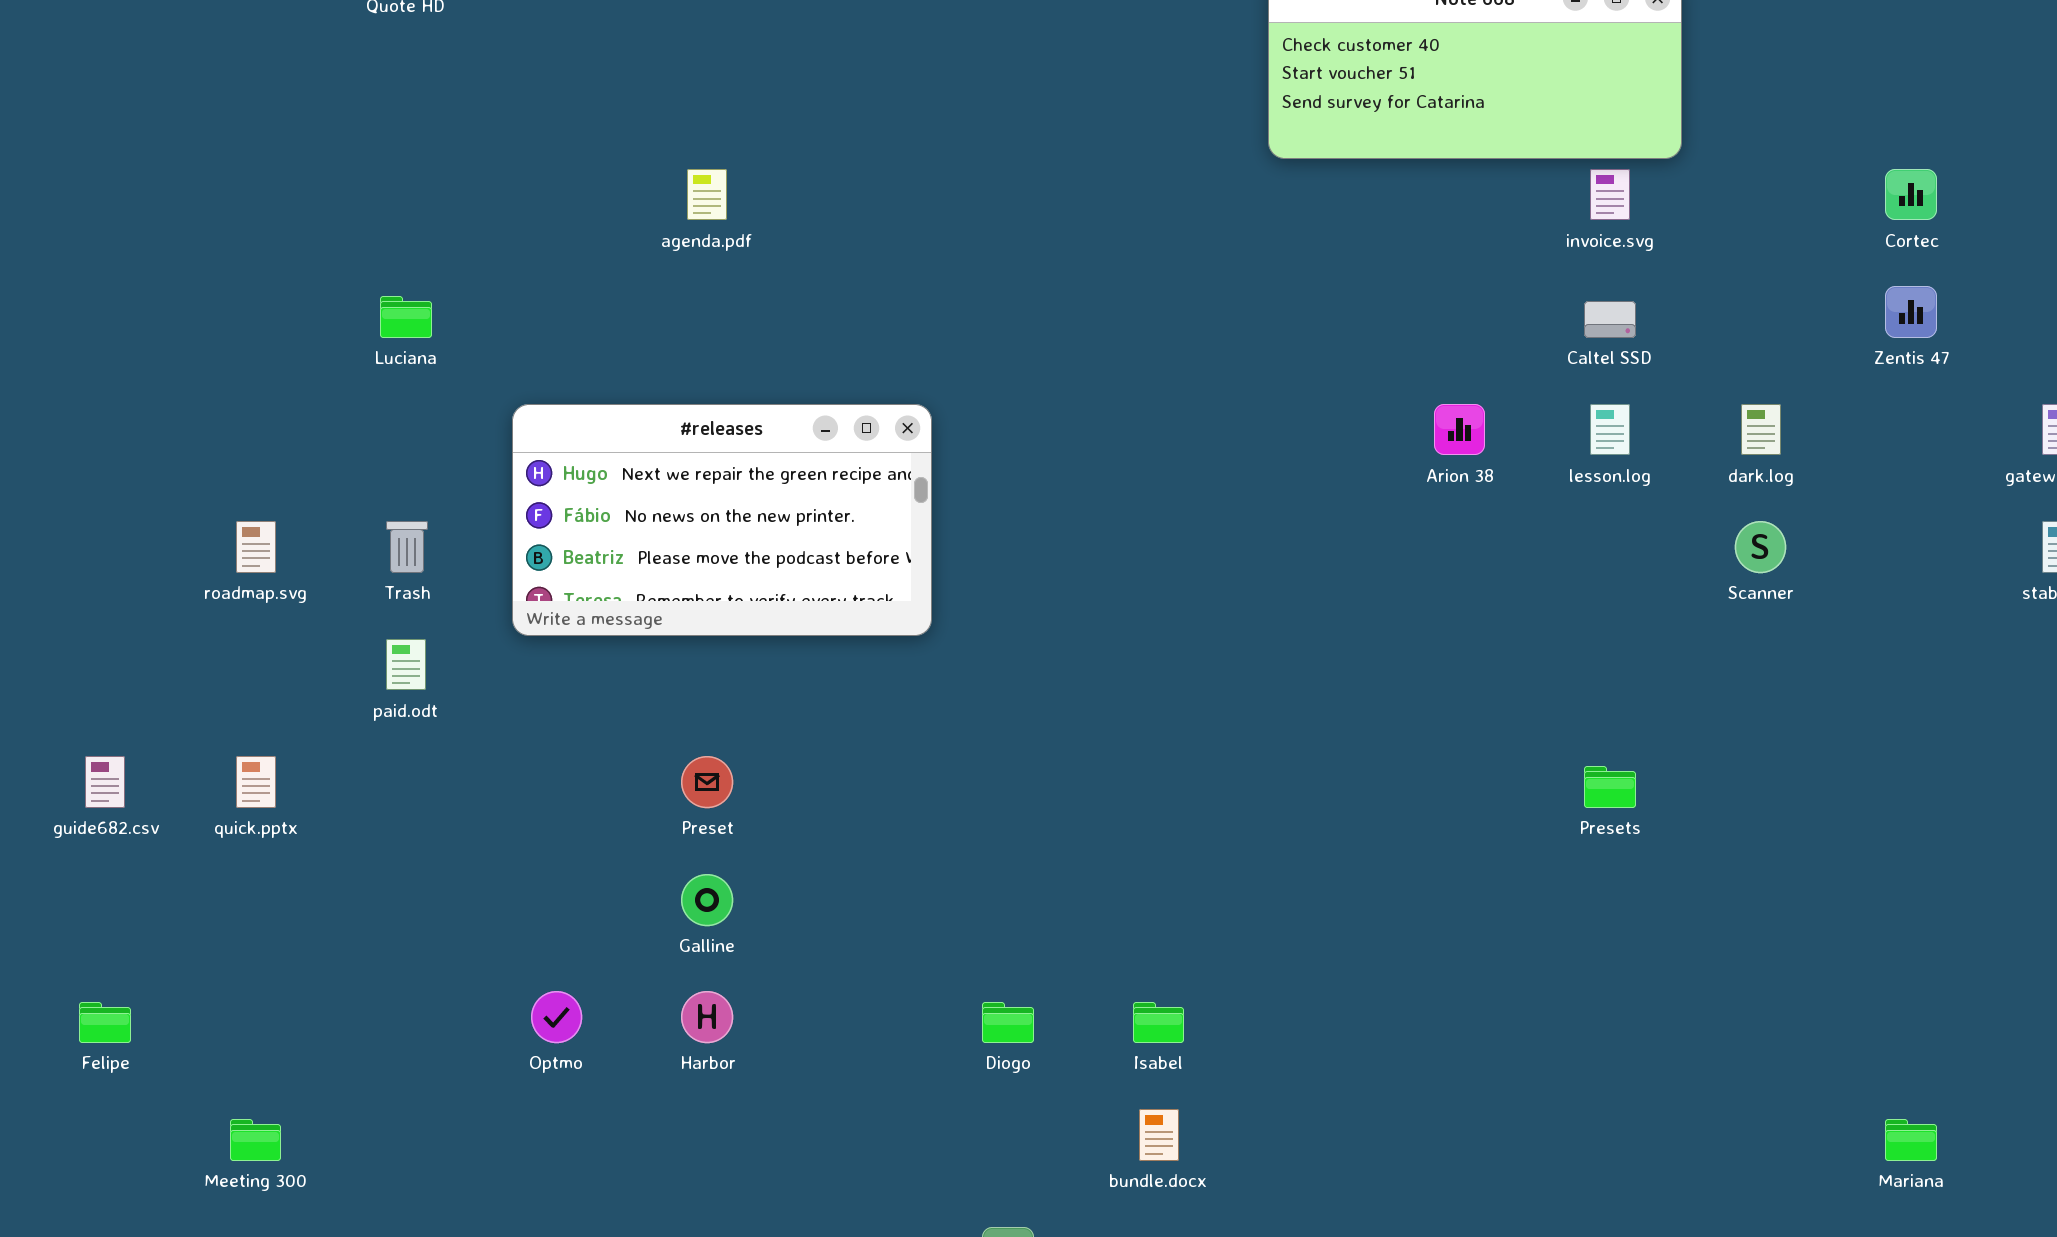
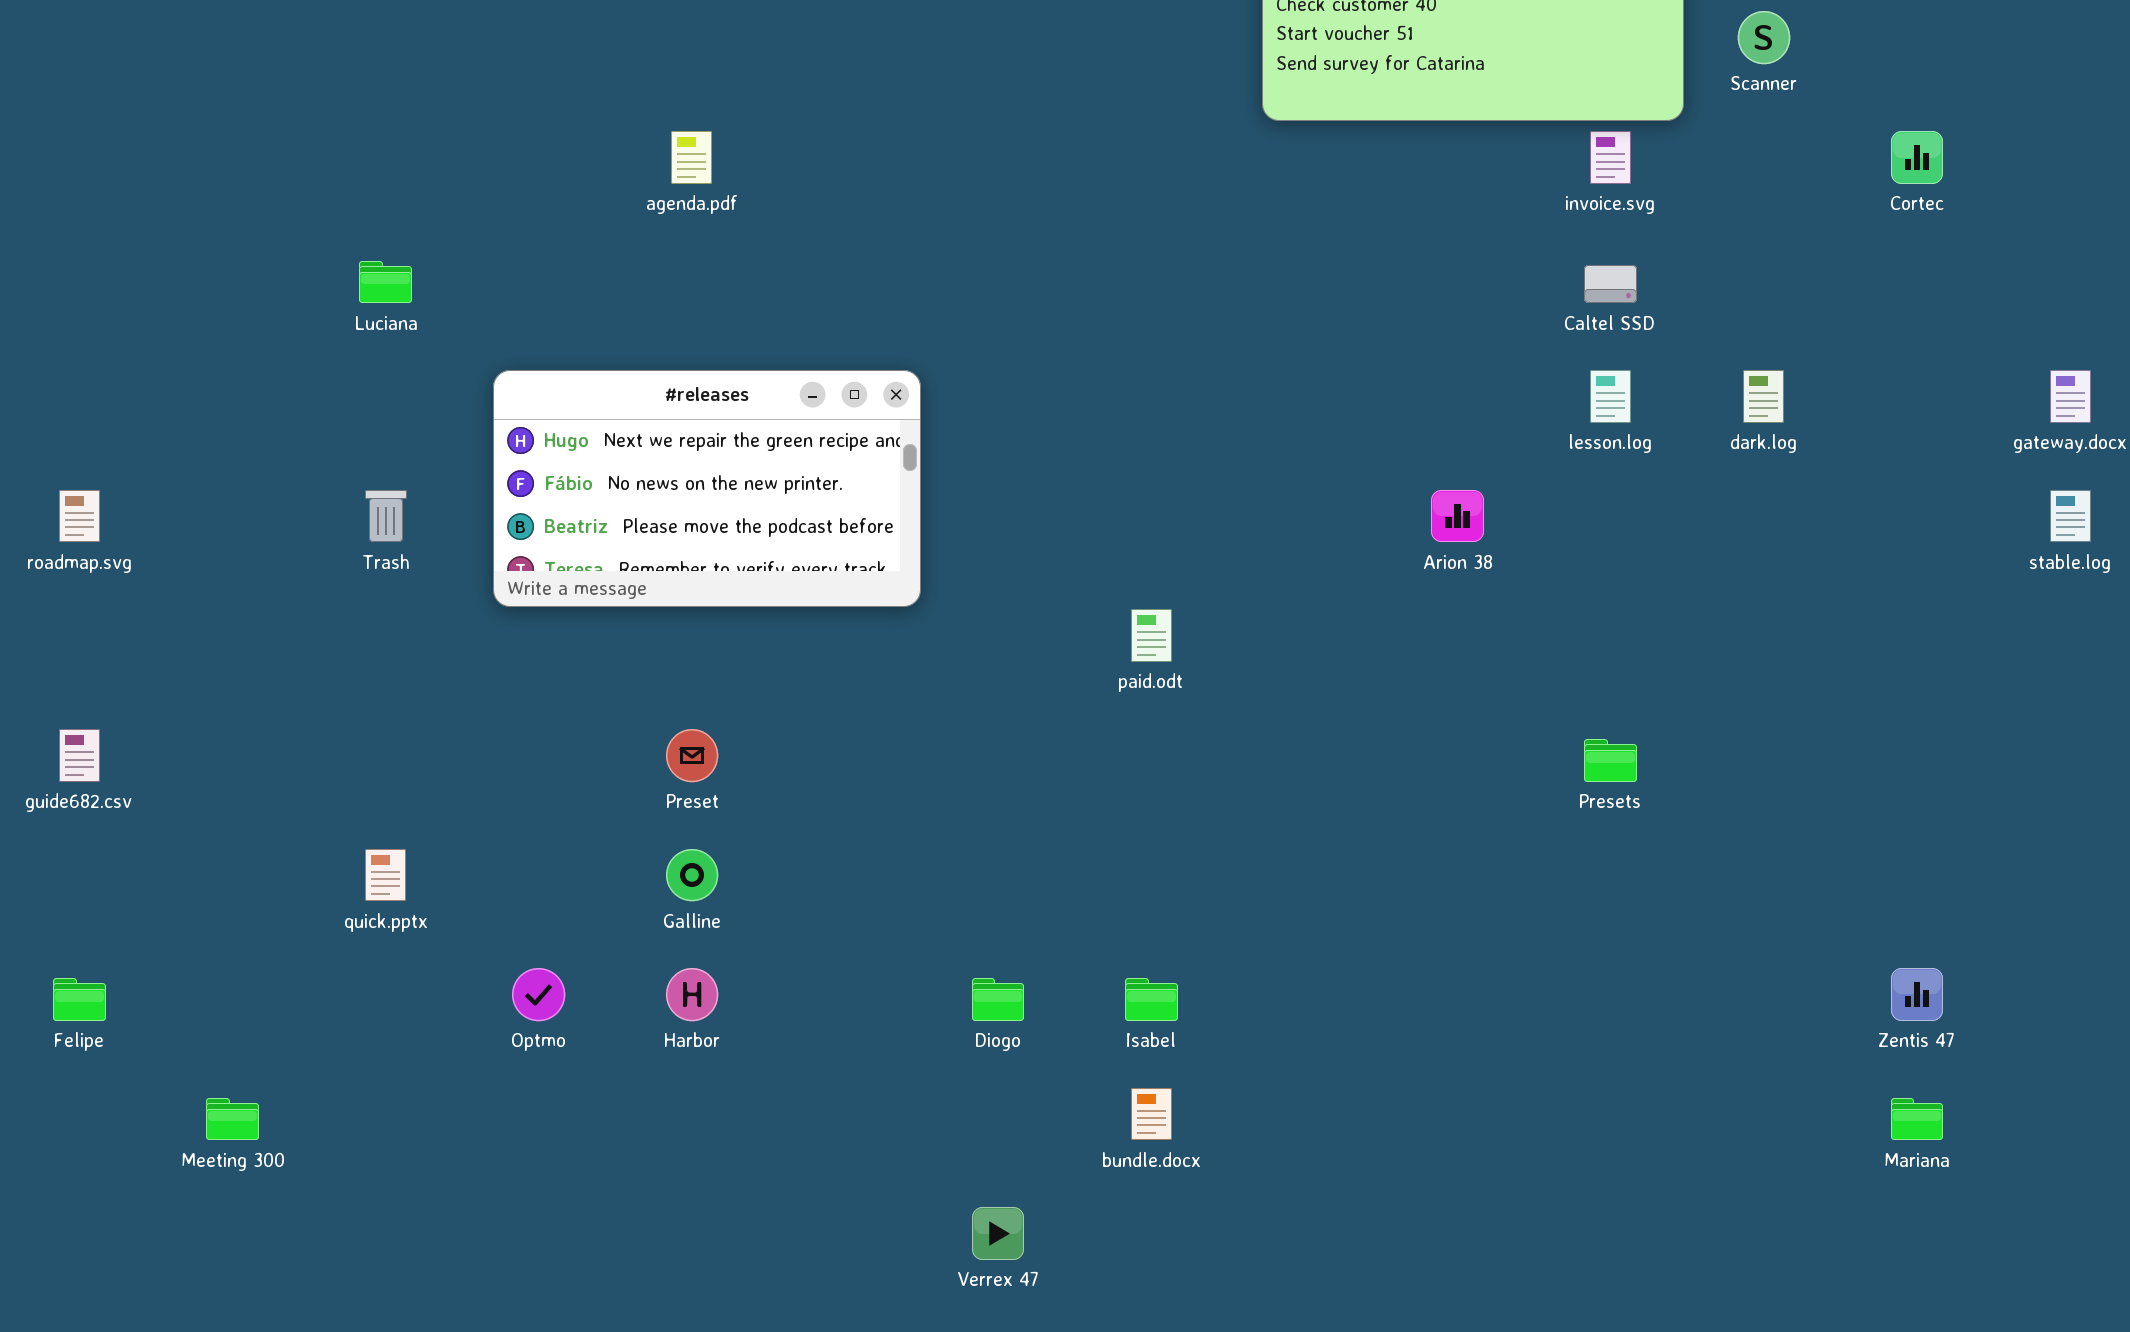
Zentis 47: [1885,286,1937,338] -> [1891,968,1943,1021], moved
Arion 38: [1434,404,1485,455] -> [1431,490,1484,542], moved
roadmap.svg: [236,521,276,573] -> [59,490,100,542], moved
Scanner: [1735,521,1786,573] -> [1738,11,1790,64], moved
paid.odt: [386,639,426,690] -> [1131,609,1172,662], moved
quick.pptx: [236,756,276,808] -> [365,849,406,901], moved

